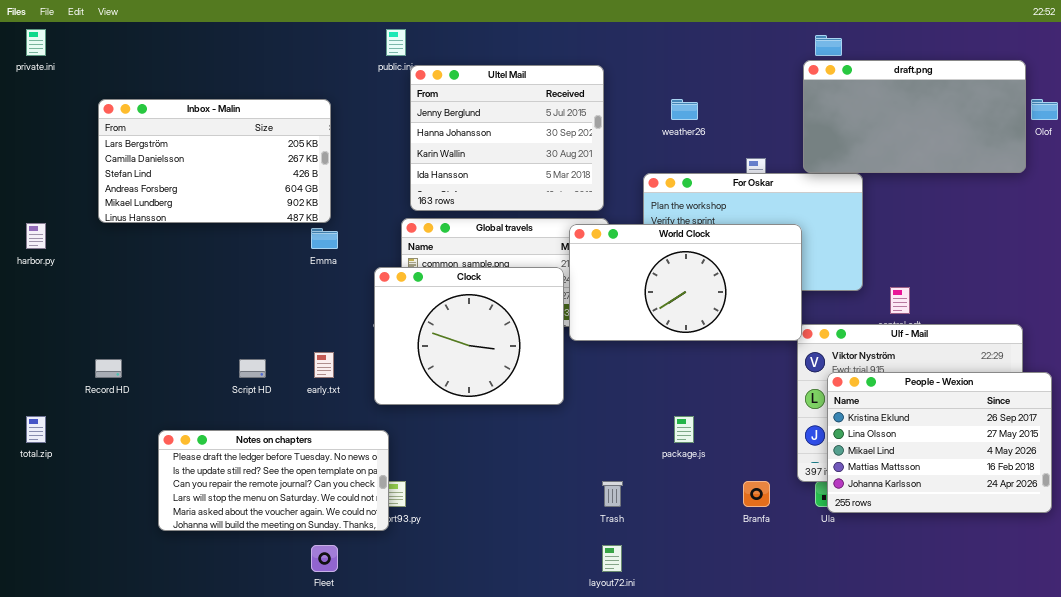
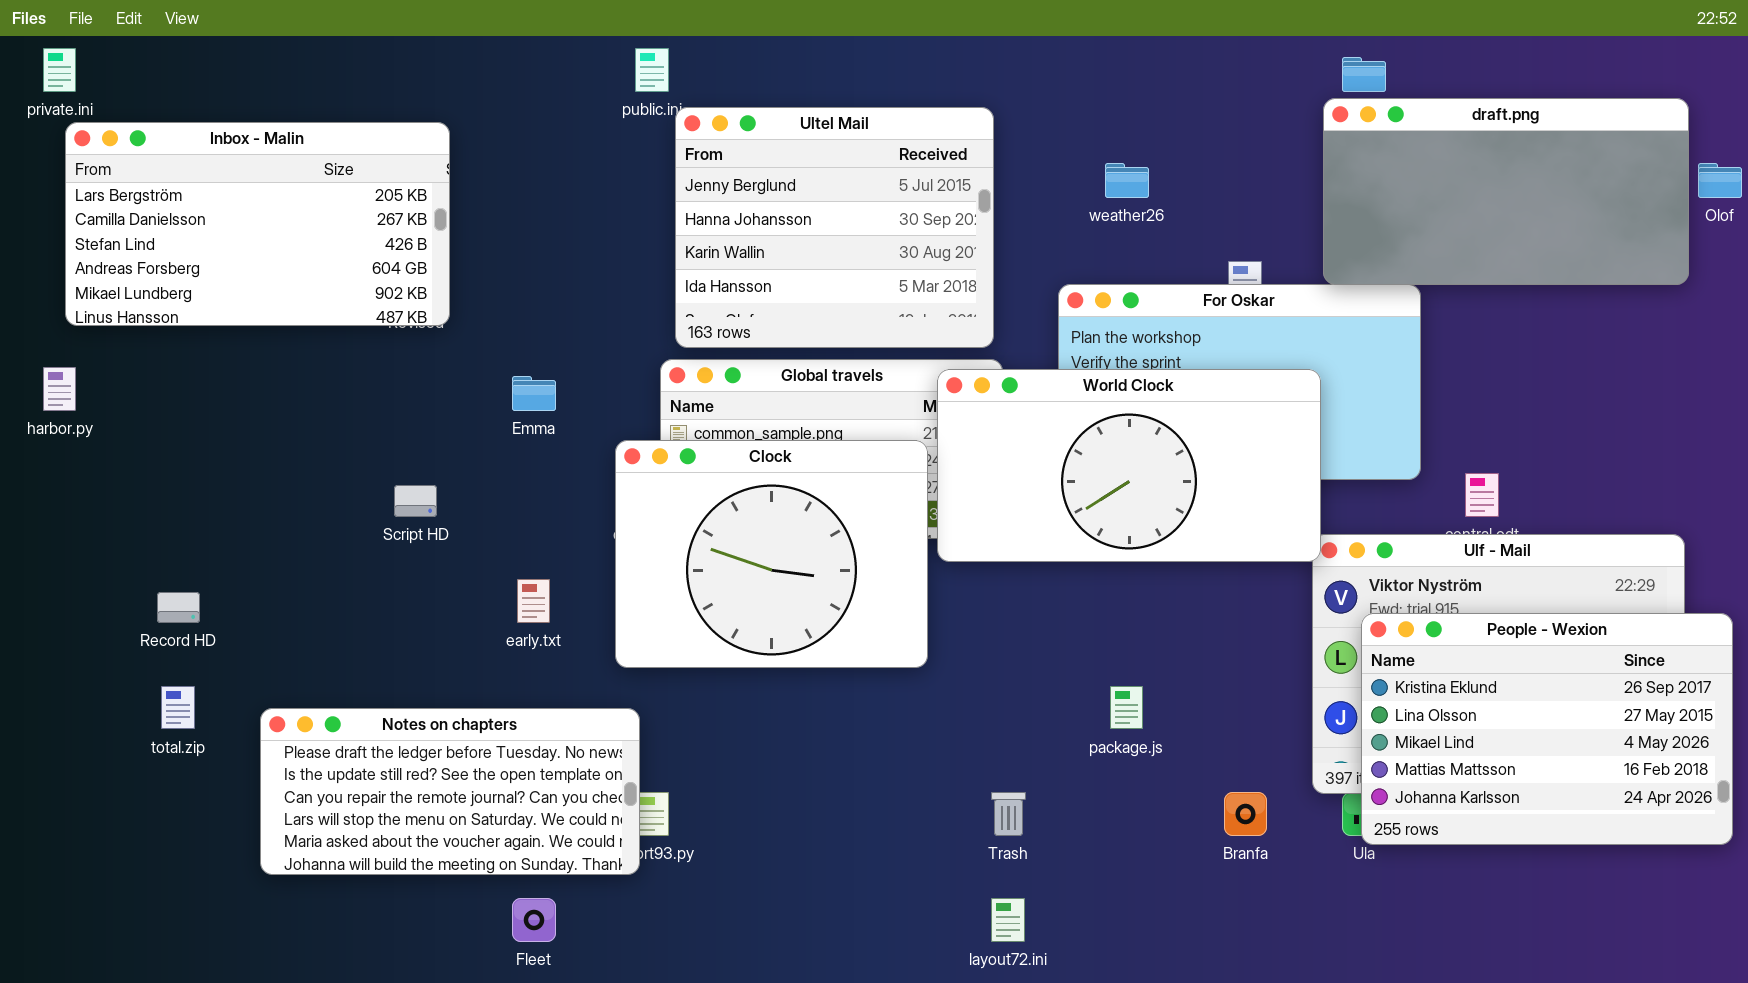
Inbox - Malin: [98,99,331,223] -> [65,122,450,326], moved
Script HD: [239,359,266,378] -> [394,485,437,517], moved
total.zip: [26,416,46,443] -> [161,686,195,729], moved

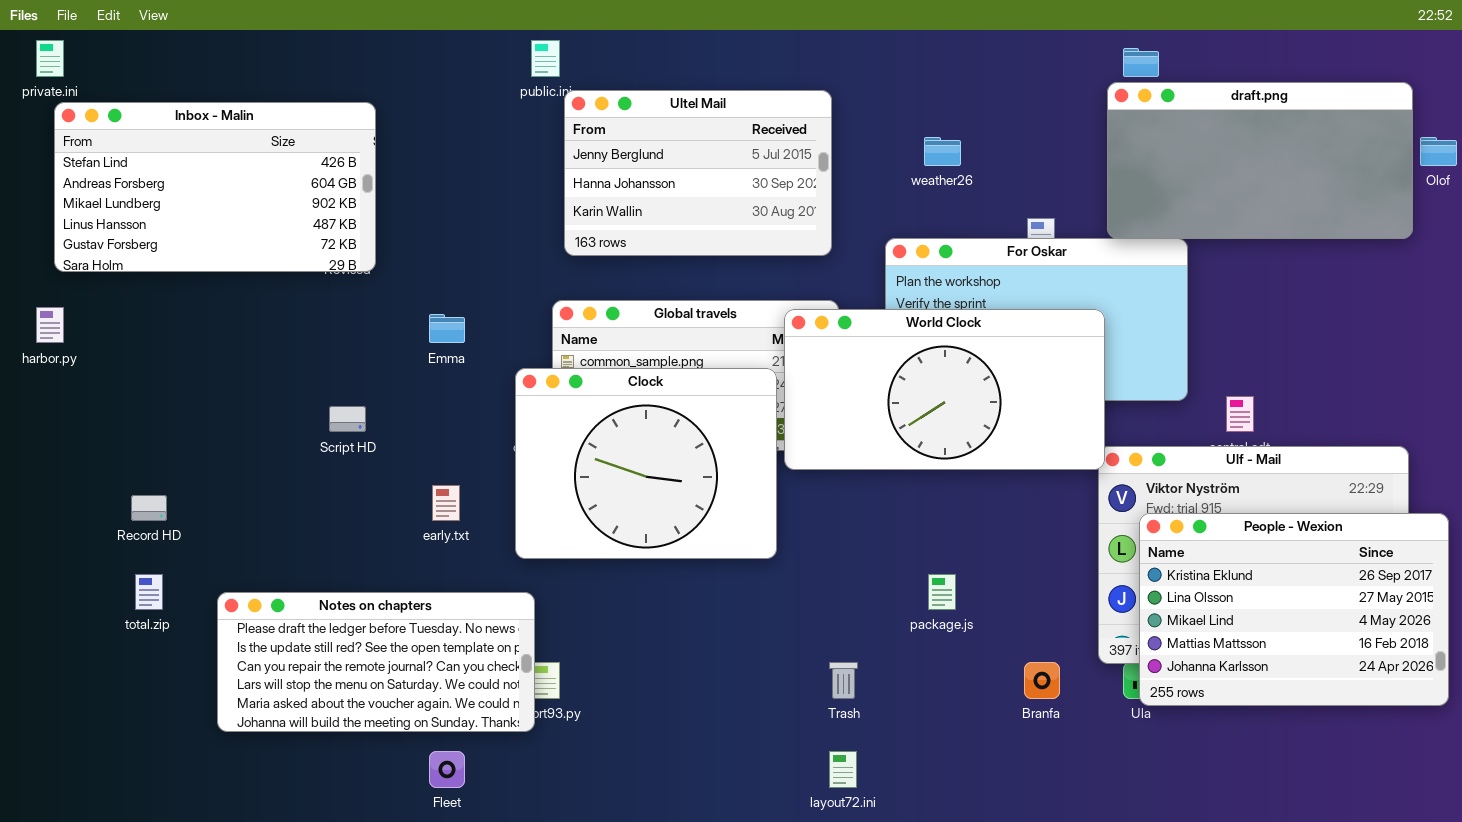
Ultel Mail: [675,107,994,348] -> [564,90,832,256], resized
Inbox - Malin: [65,122,450,326] -> [54,102,376,272], scrolled down 2 rows

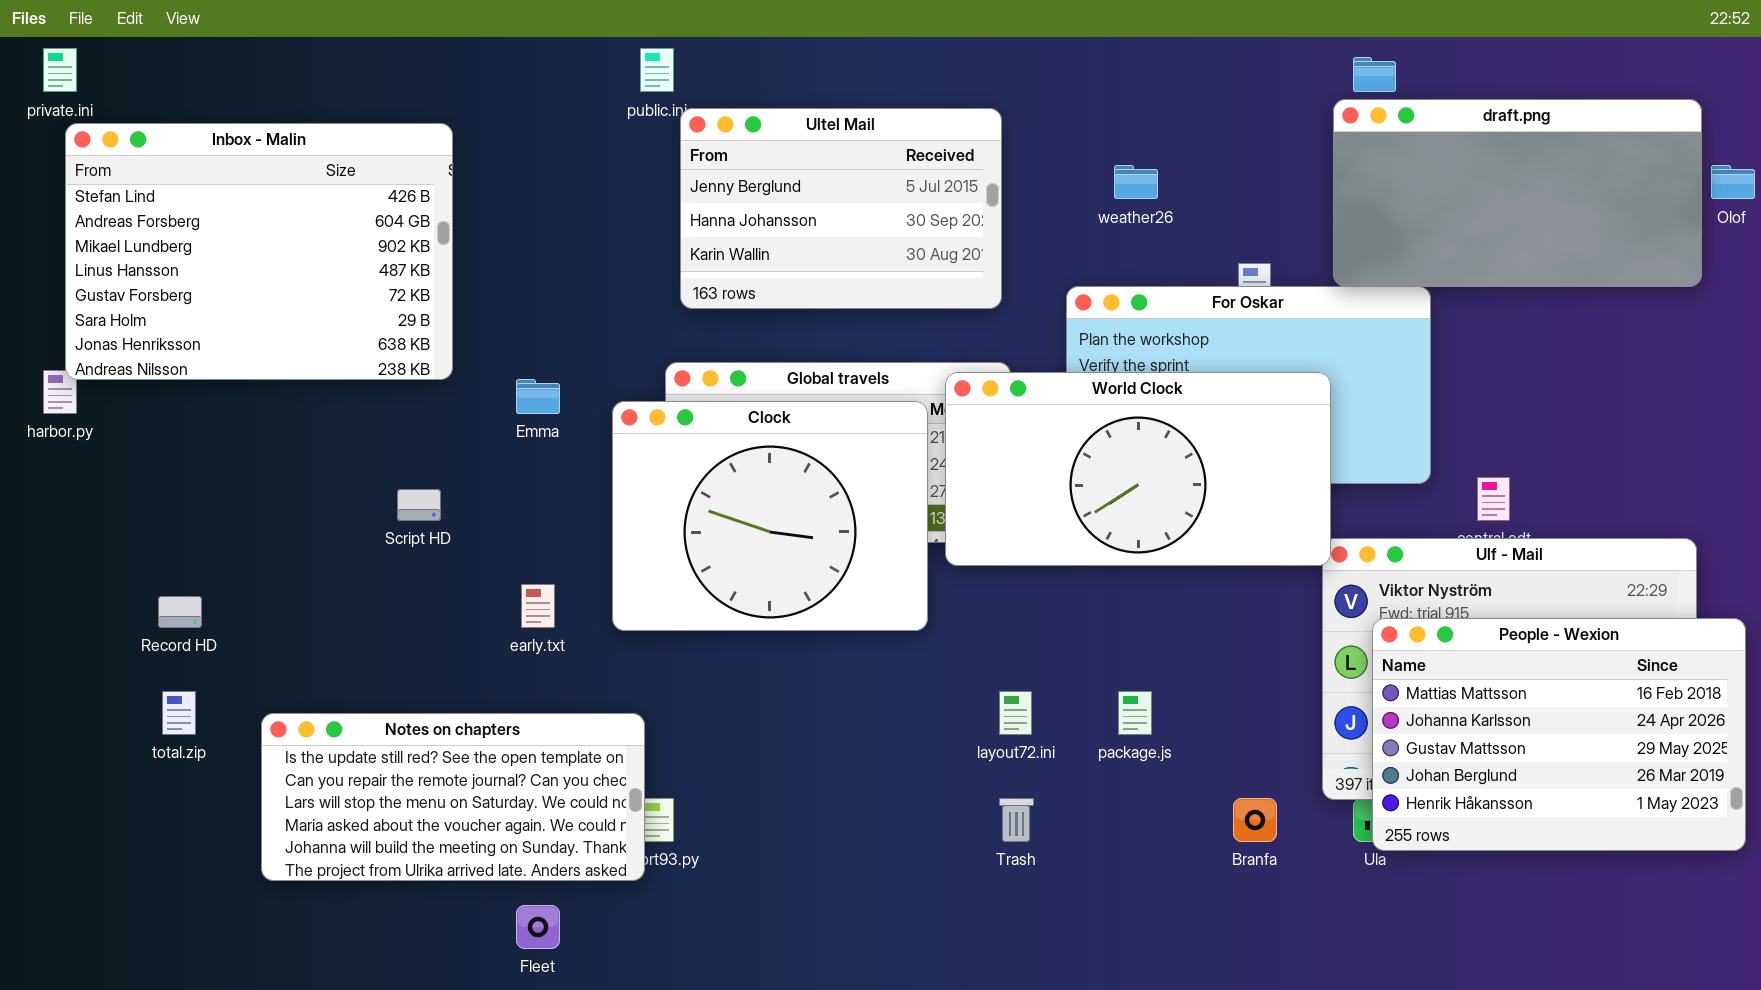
Inbox - Malin: [54,102,376,272] -> [65,123,453,380], resized
Clock: [515,368,777,559] -> [612,401,928,631], moved
People - Wexion: [1139,513,1449,706] -> [1372,618,1746,851], scrolled down 3 rows
Notes on chapters: [217,592,535,732] -> [261,713,645,881], scrolled down 1 row
layout72.ini: [829,751,857,788] -> [999,691,1032,735], moved

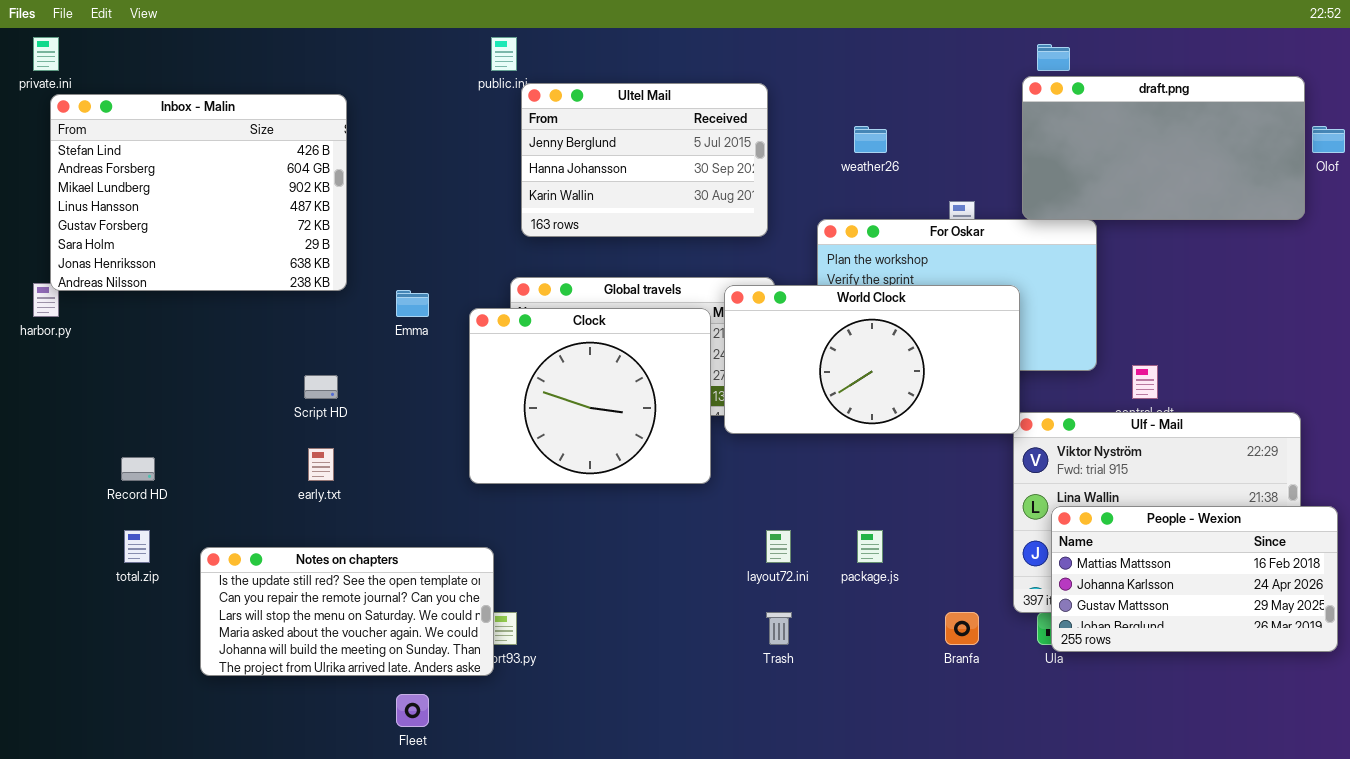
early.txt: [521,584,555,628] -> [308,448,334,481], moved
People - Wexion: [1372,618,1746,851] -> [1051,506,1338,652], resized

